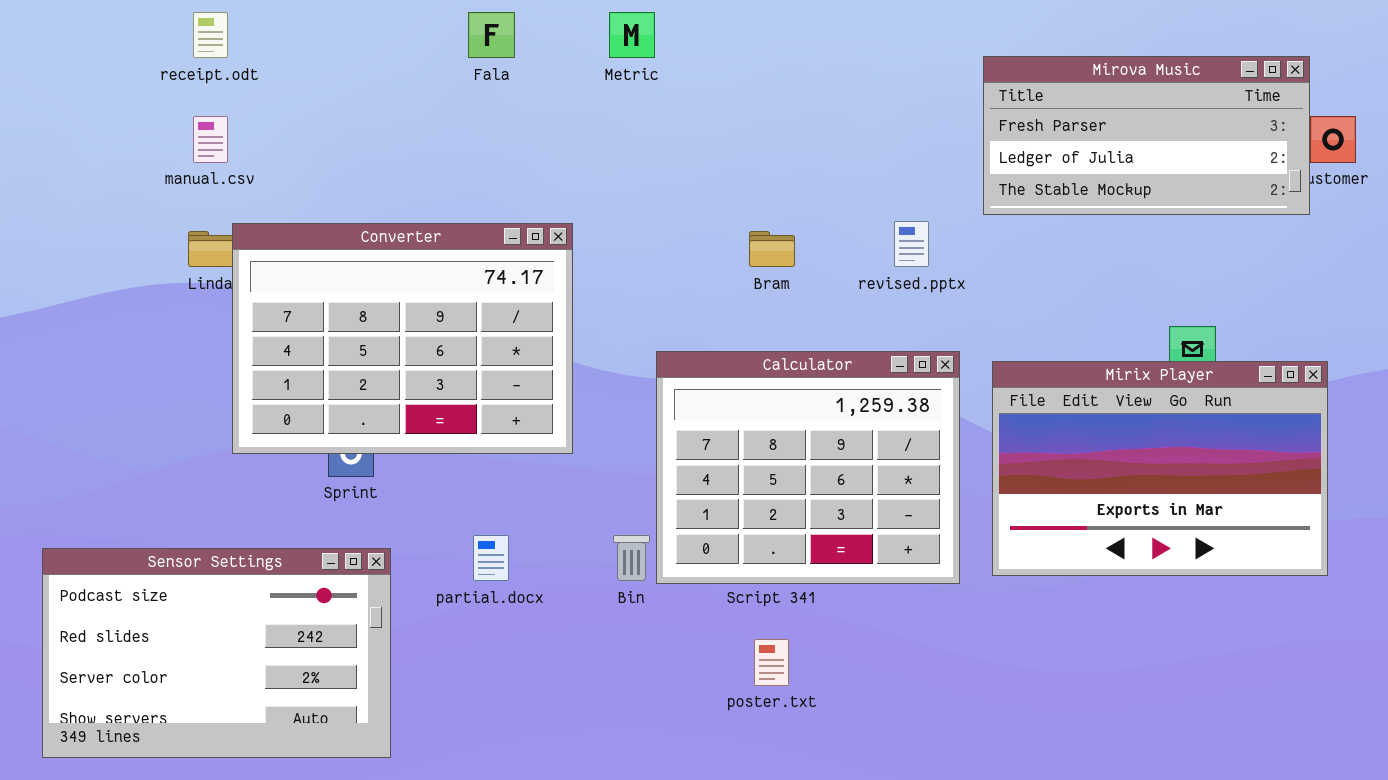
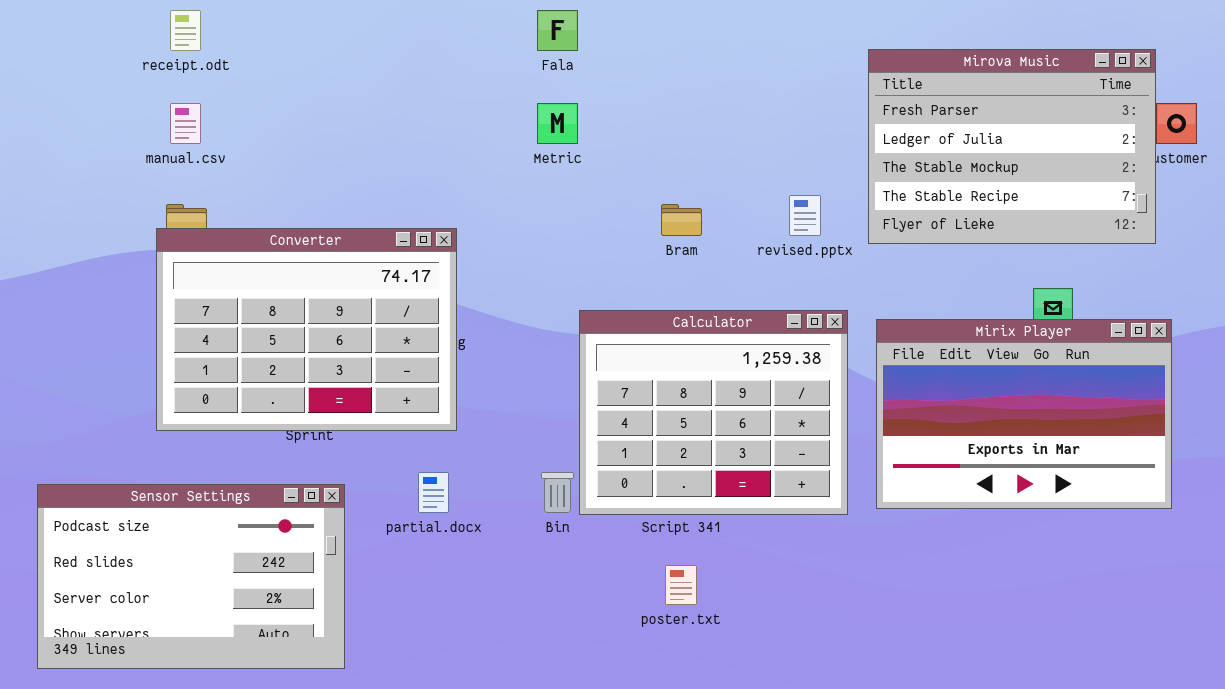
Fala: [468,12,515,58] -> [537,10,578,51], moved
Metric: [609,12,655,58] -> [537,103,578,144], moved
Mirova Music: [983,56,1310,215] -> [868,49,1156,244], resized
Converter: [232,223,573,454] -> [156,228,457,431], moved

